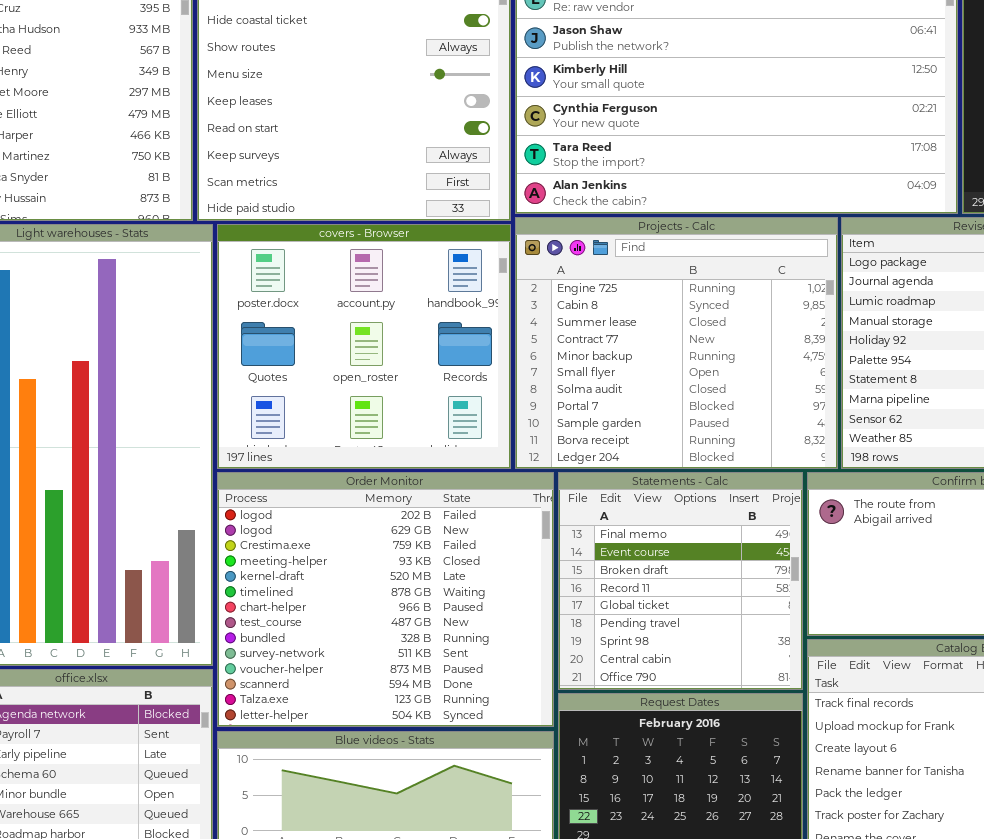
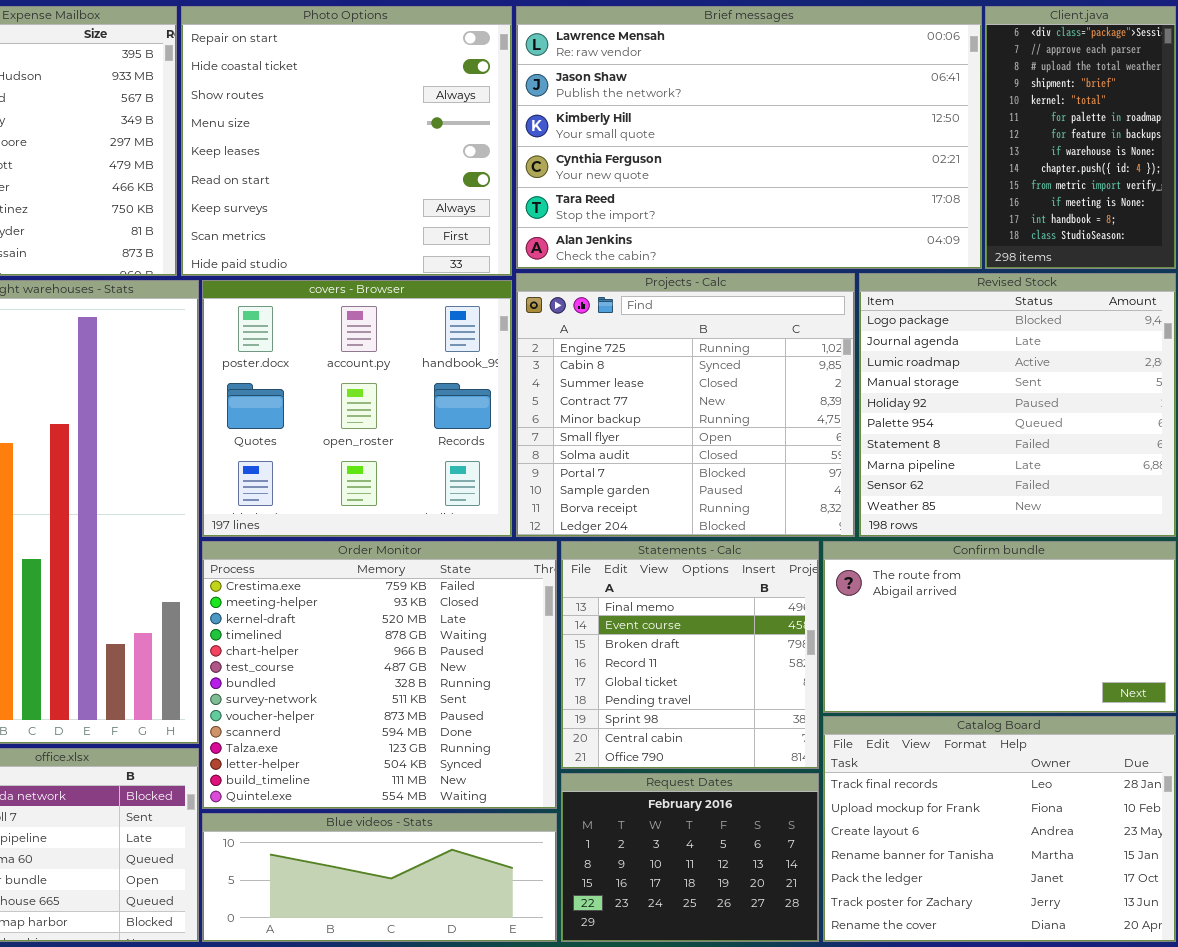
Order Monitor: [217,472,554,727] -> [202,541,557,809], scrolled down 2 rows

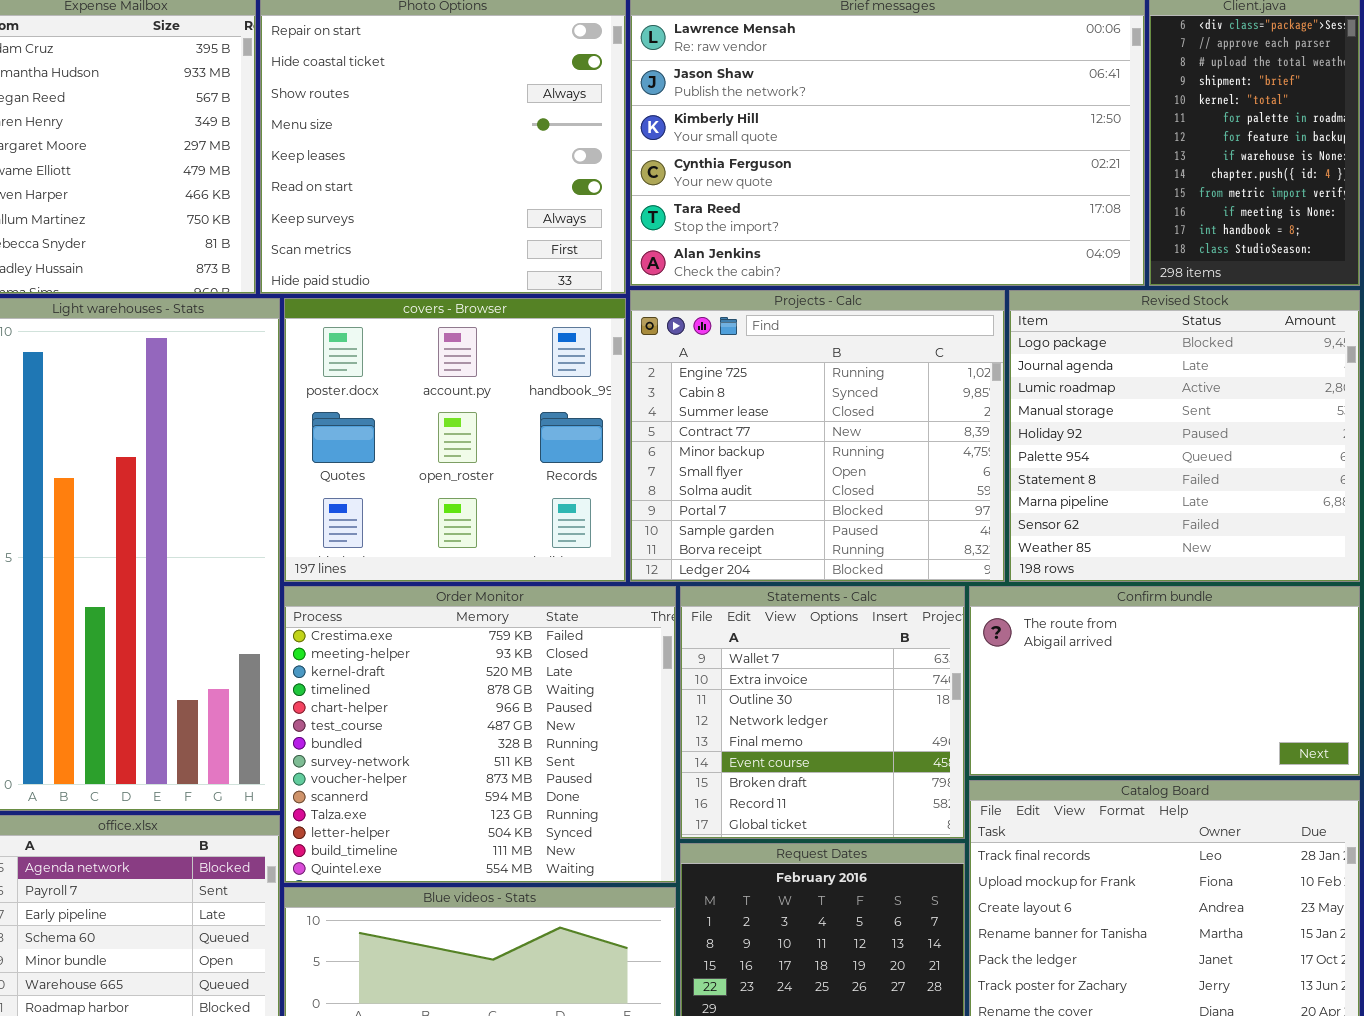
Statements - Calc: [561,541,819,769] -> [680,586,965,839], scrolled up 4 rows

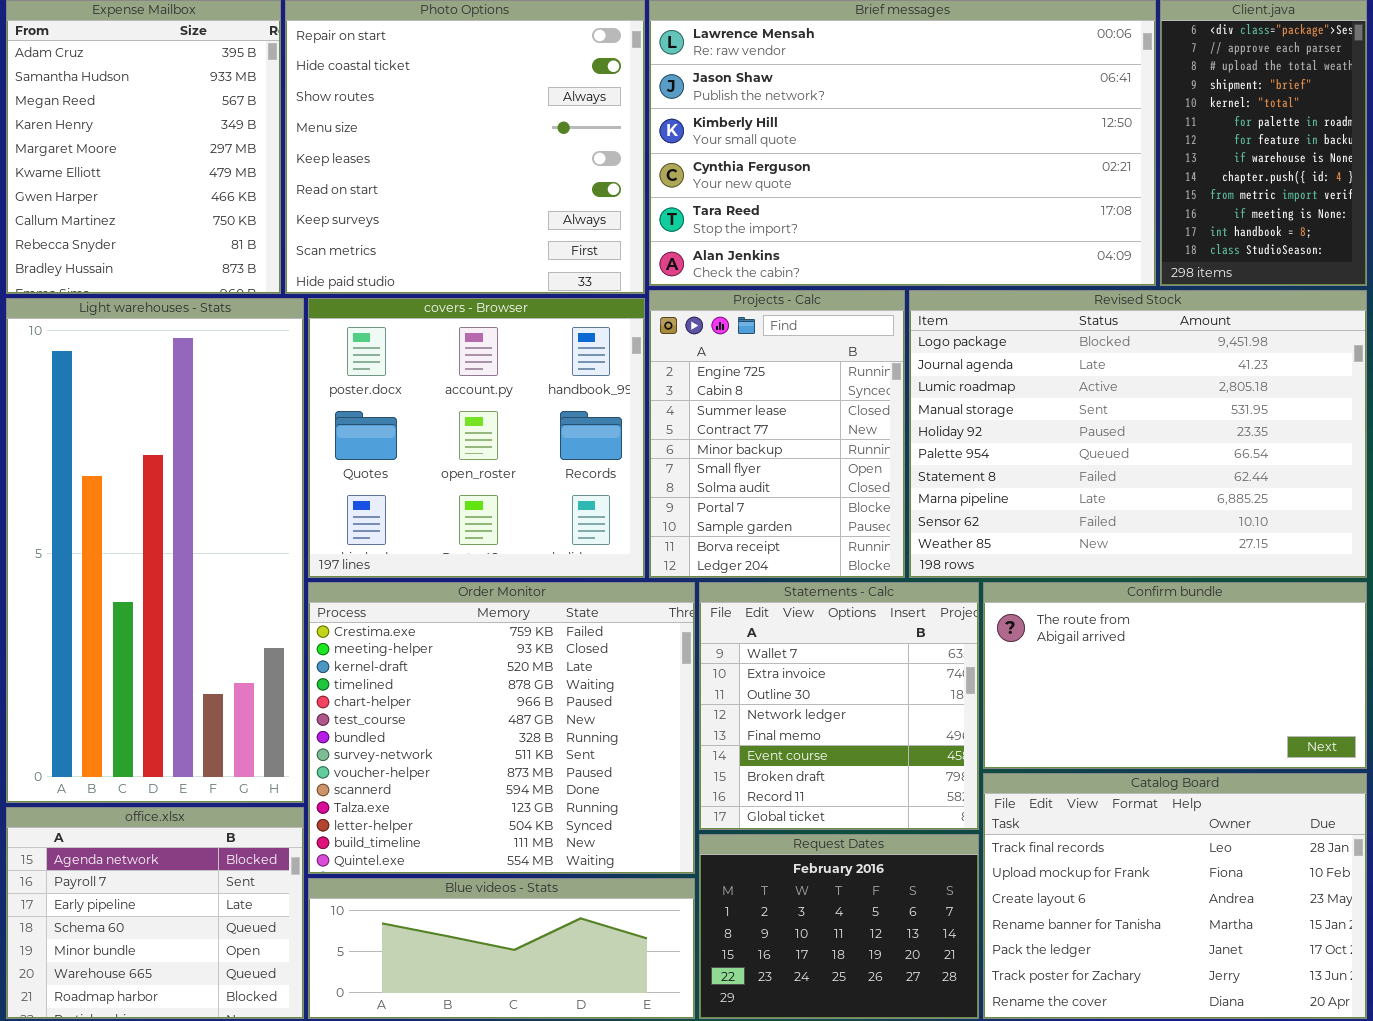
Projects - Calc: [630,290,1005,582] -> [649,290,905,578], resized
Revised Stock: [1009,290,1360,582] -> [909,290,1367,578], resized

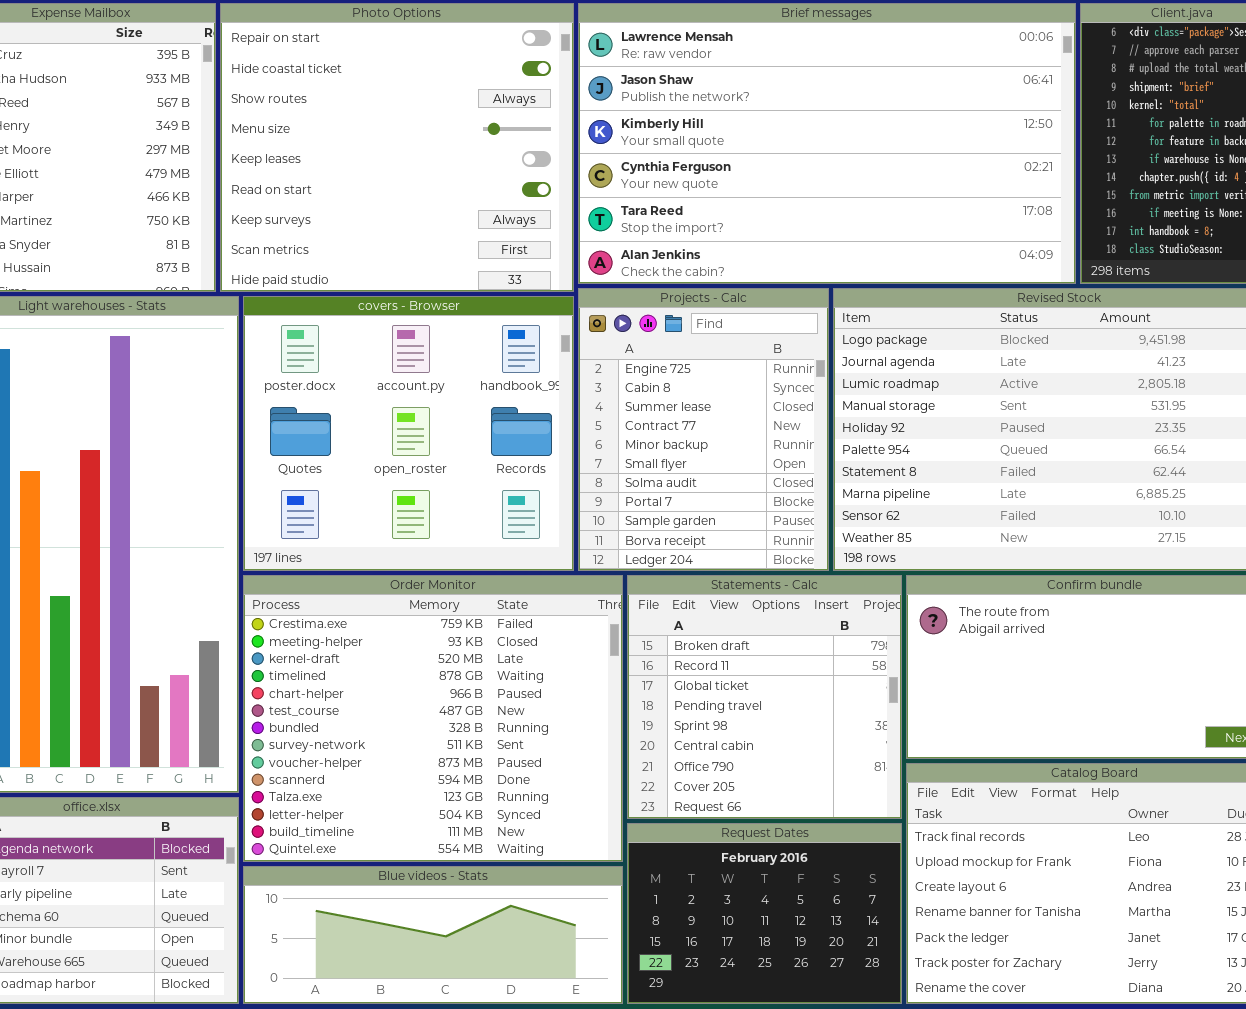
Statements - Calc: [699,582,979,830] -> [627,575,902,819], scrolled down 6 rows

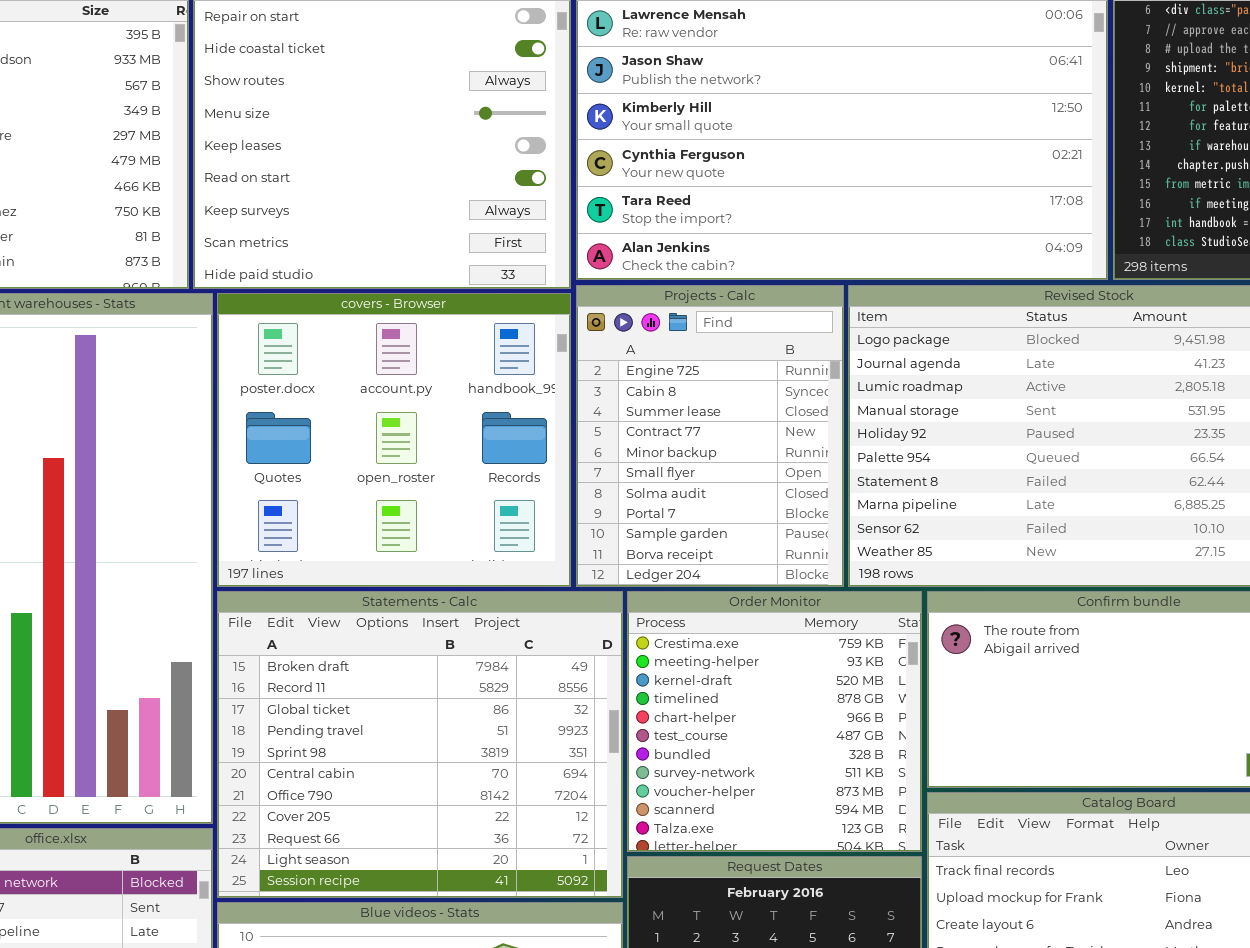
Order Monitor: [243,575,623,862] -> [627,591,922,852], moved, resized
Statements - Calc: [627,575,902,819] -> [217,591,623,898], moved, resized

